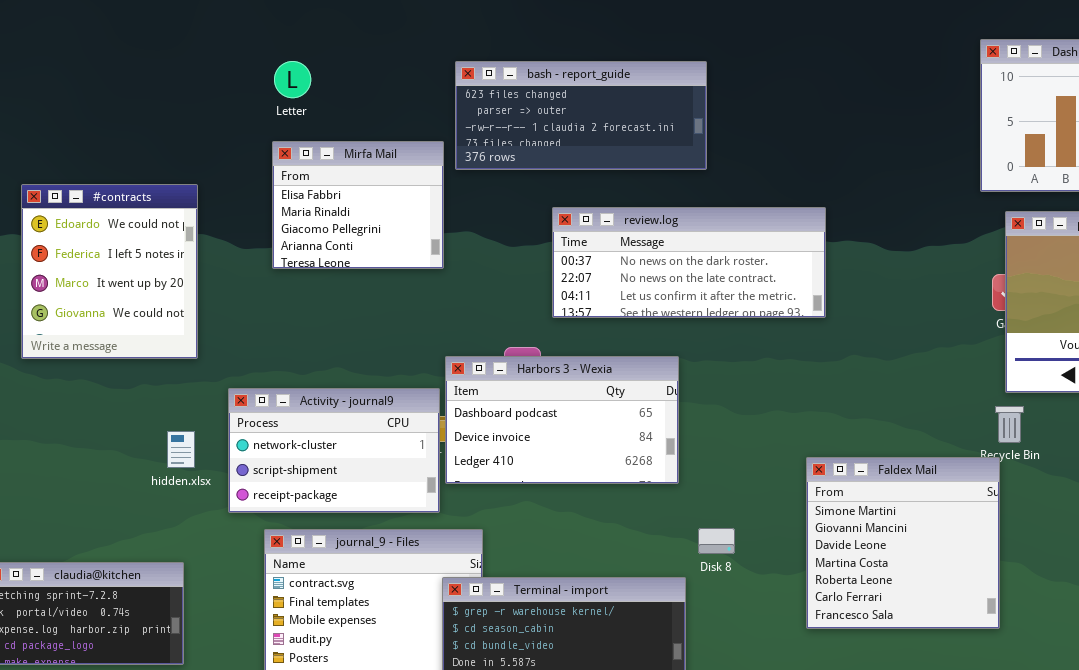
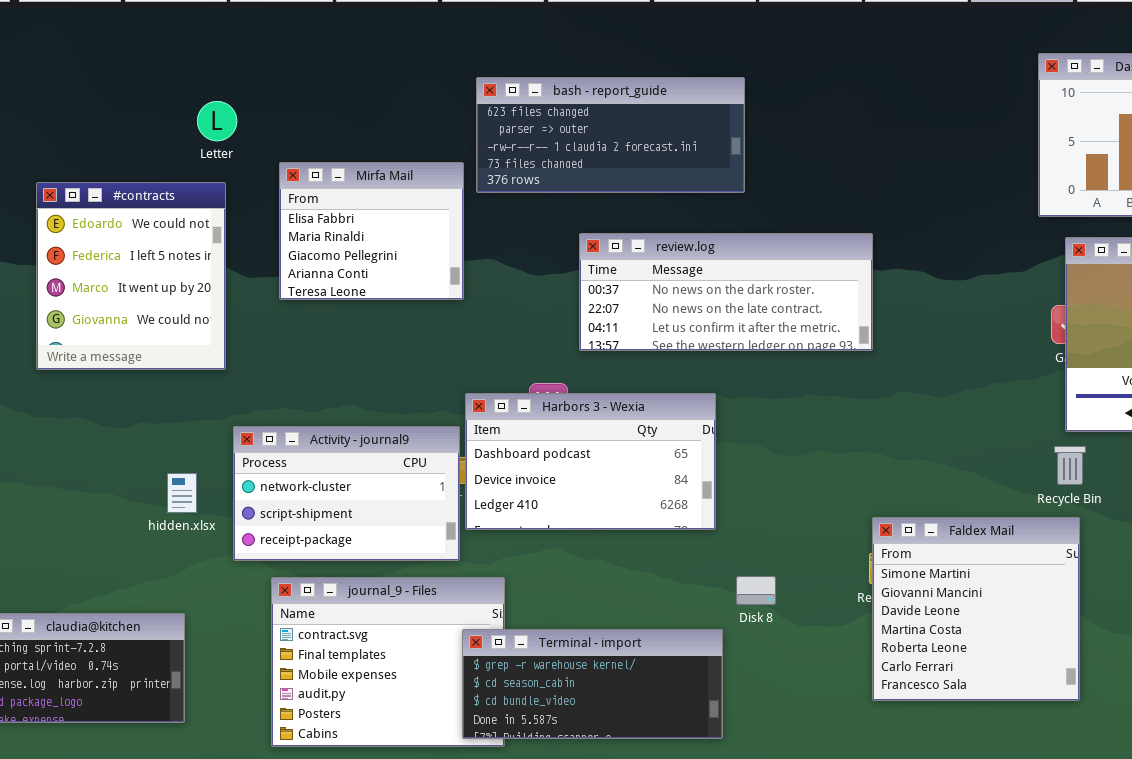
Letter: [274,61,311,98] -> [197,101,237,141], moved
#contracts: [21,184,198,359] -> [36,182,226,370], moved
Faldex Mail: [806,457,1000,629] -> [872,517,1080,701], moved

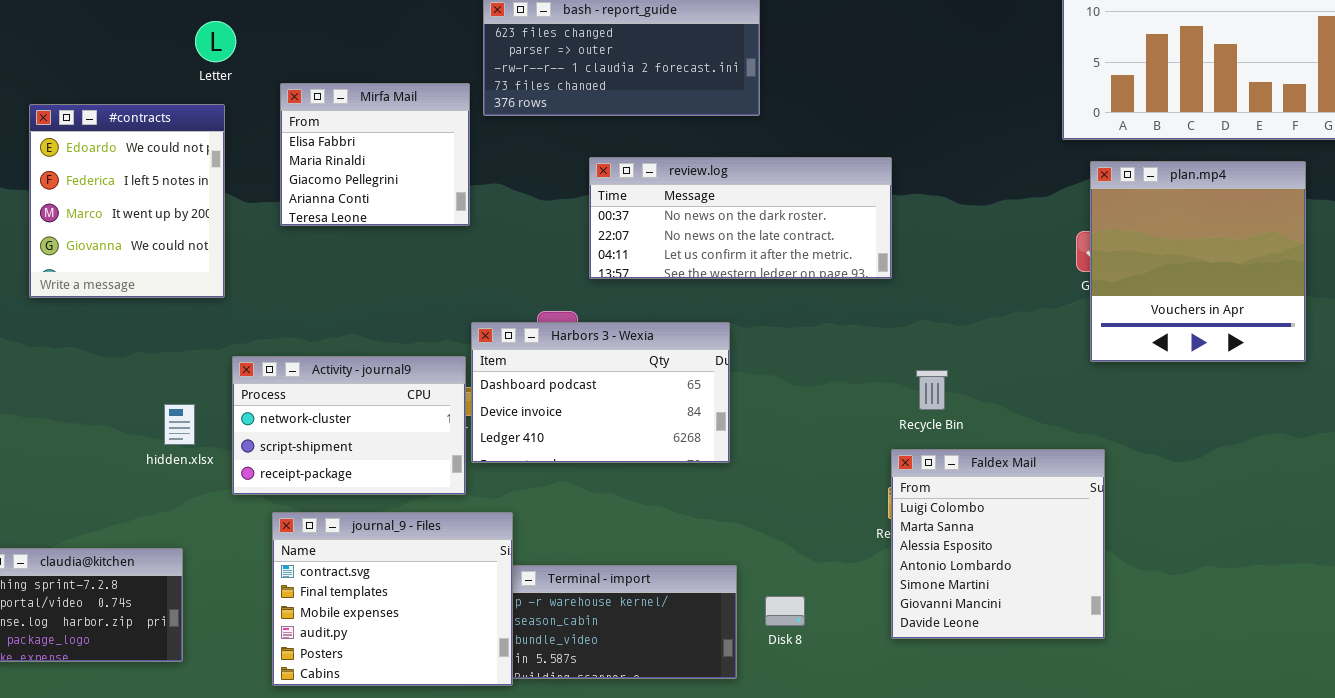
Recycle Bin: [1054,446,1086,485] -> [916,370,948,410], moved
Faldex Mail: [872,517,1080,701] -> [891,449,1105,639], scrolled up 4 rows
Disk 8: [736,576,776,605] -> [765,596,805,626], moved
journal_9 - Files: [271,577,505,747] -> [272,512,513,686], raised

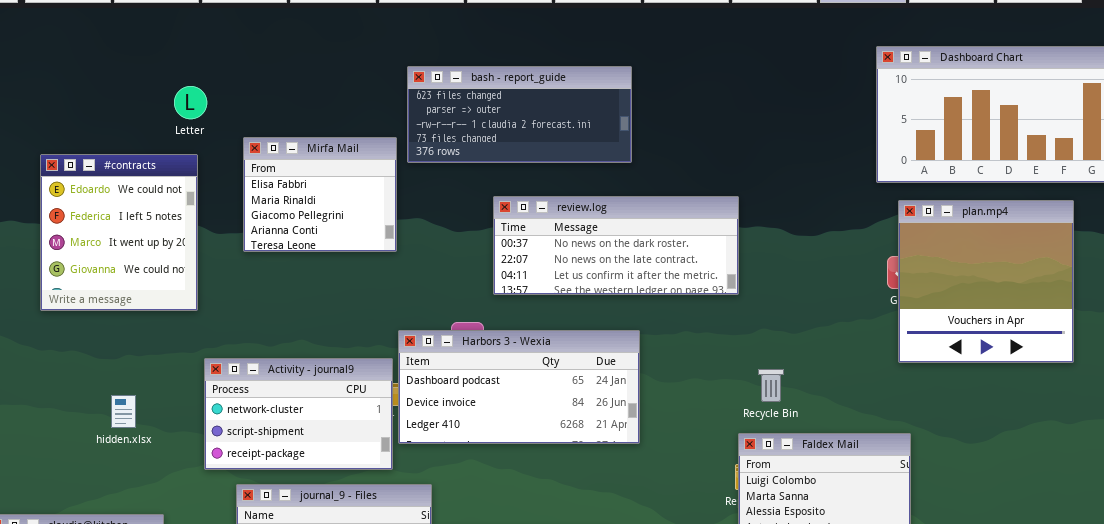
Harbors 3 - Wexia: [471,322,730,463] -> [398,330,640,444], resized
hidden.xlsx: [164,404,195,445] -> [111,395,136,428], moved

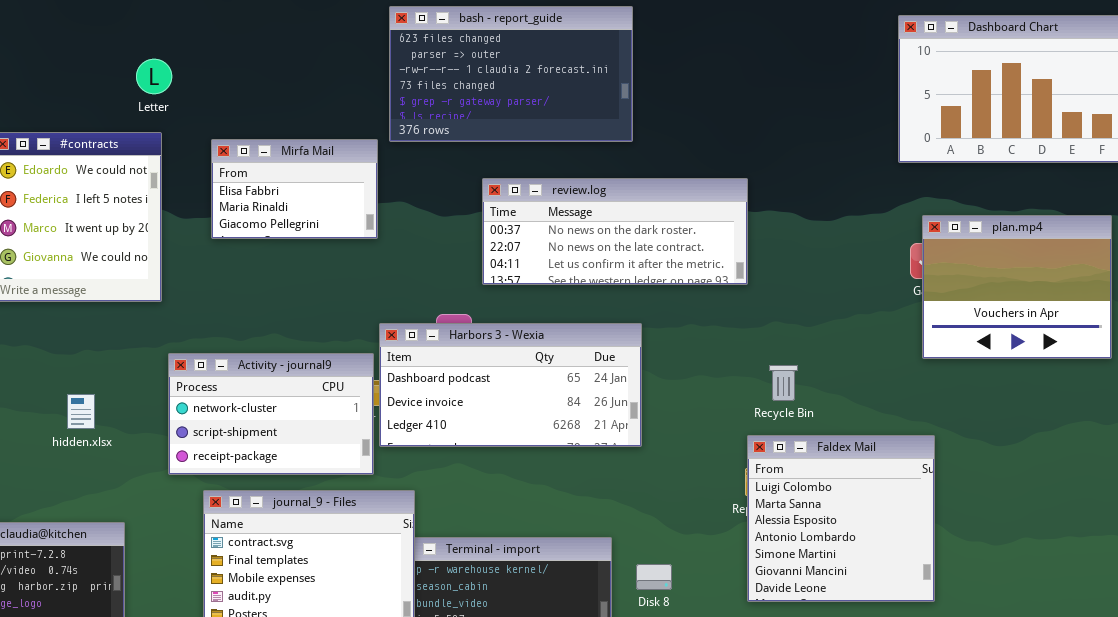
bash - report_guide: [407,66,632,163] -> [389,6,633,142], resized
Mirfa Mail: [243,137,397,252] -> [211,139,378,239], resized
plan.mp4: [898,200,1074,363] -> [922,215,1112,359], resized

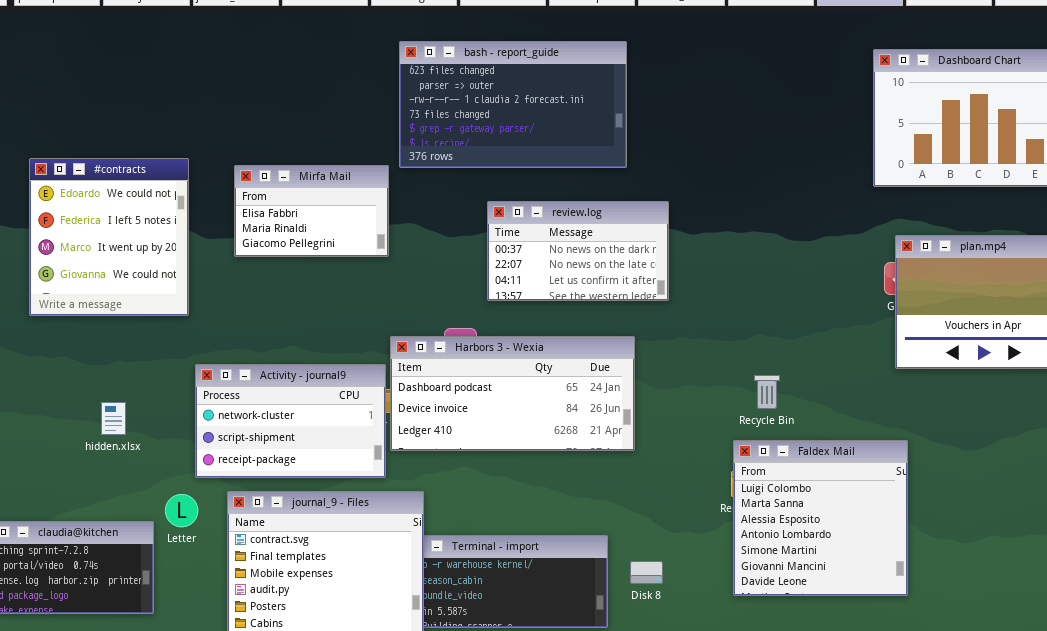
Letter: [136,59,172,94] -> [165,494,198,527], moved
review.log: [482,178,748,285] -> [487,201,669,301], resized

